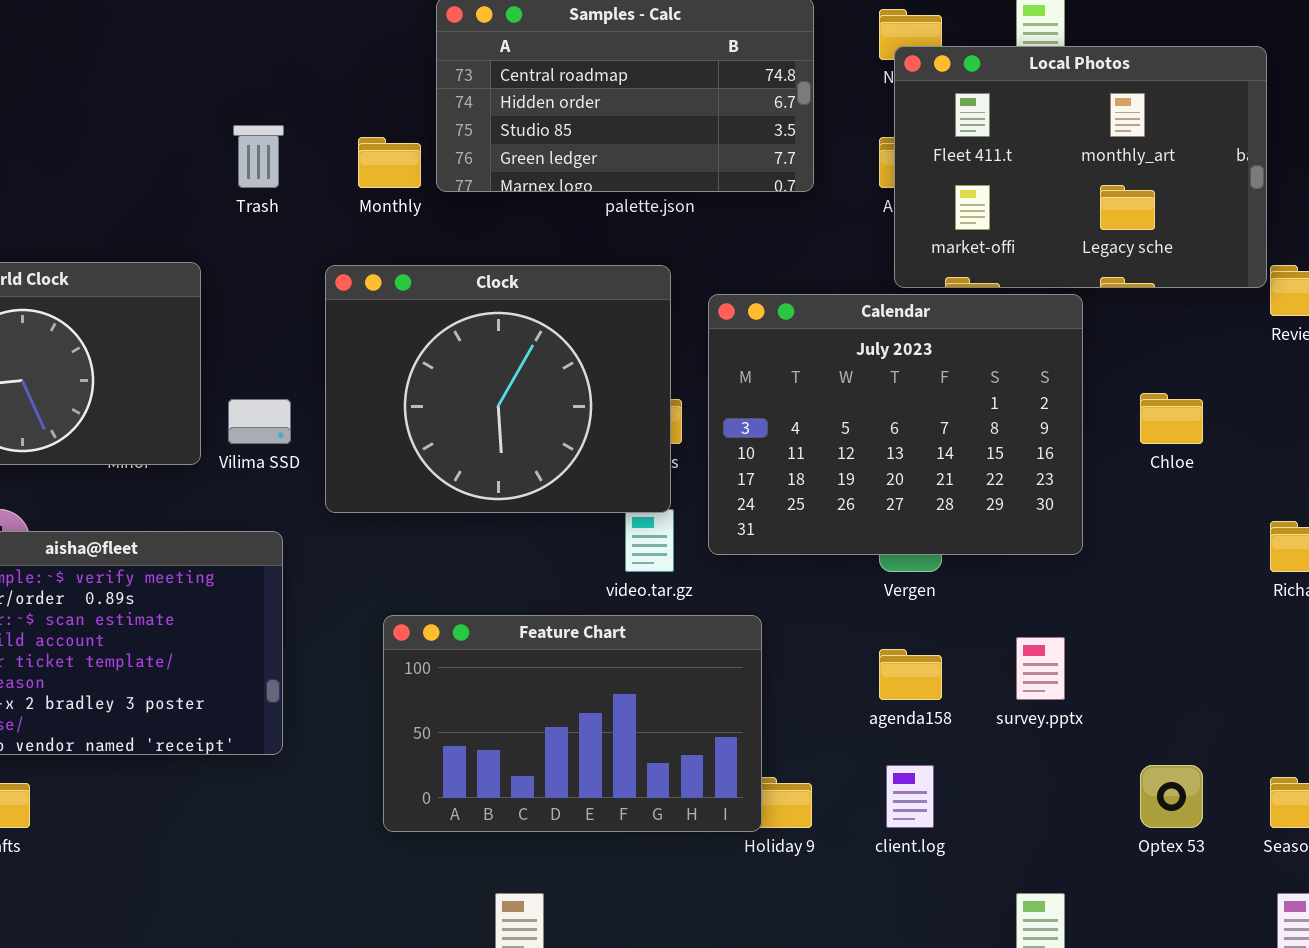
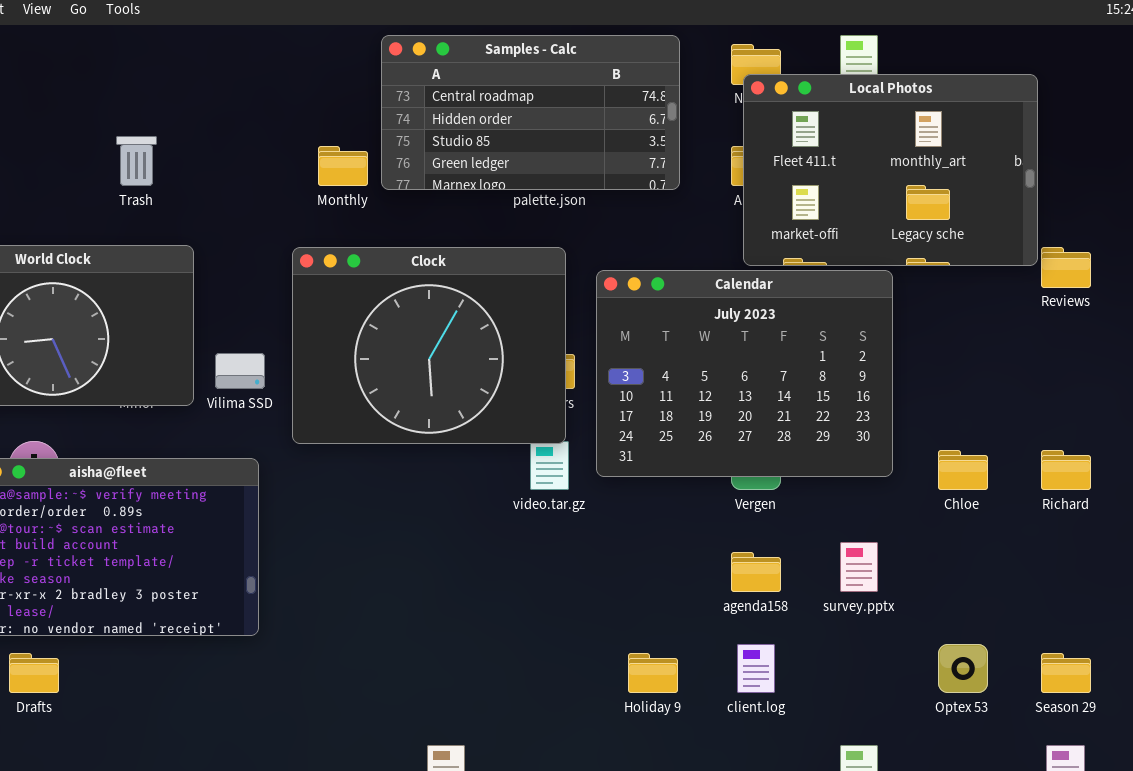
Trash: [233,125,284,188] -> [116,136,157,186], moved
Chloe: [1140,393,1203,444] -> [938,450,988,490], moved
Feature Chart: [383,615,762,832] -> none, closed

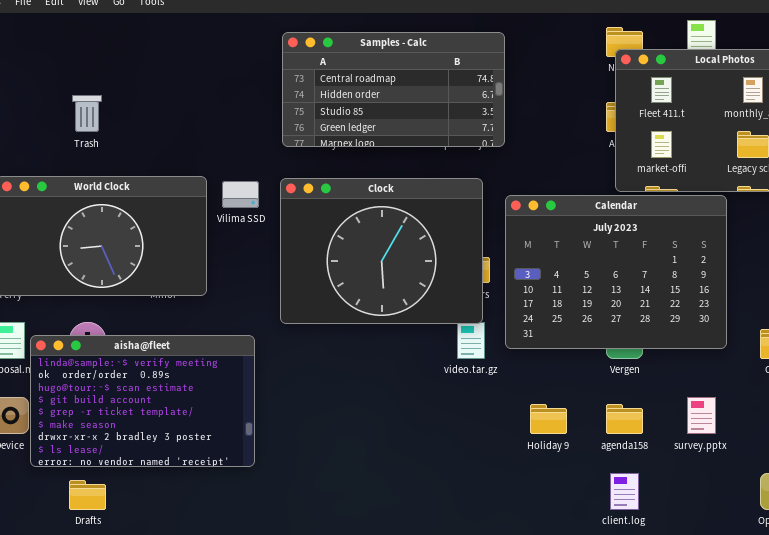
Samples - Calc: [381,35,680,190] -> [282,32,505,147], moved
Trash: [116,136,157,186] -> [72,95,102,132], moved
Vilima SSD: [215,353,265,389] -> [222,181,259,208], moved
Holiday 9: [628,653,678,693] -> [530,404,567,434], moved

